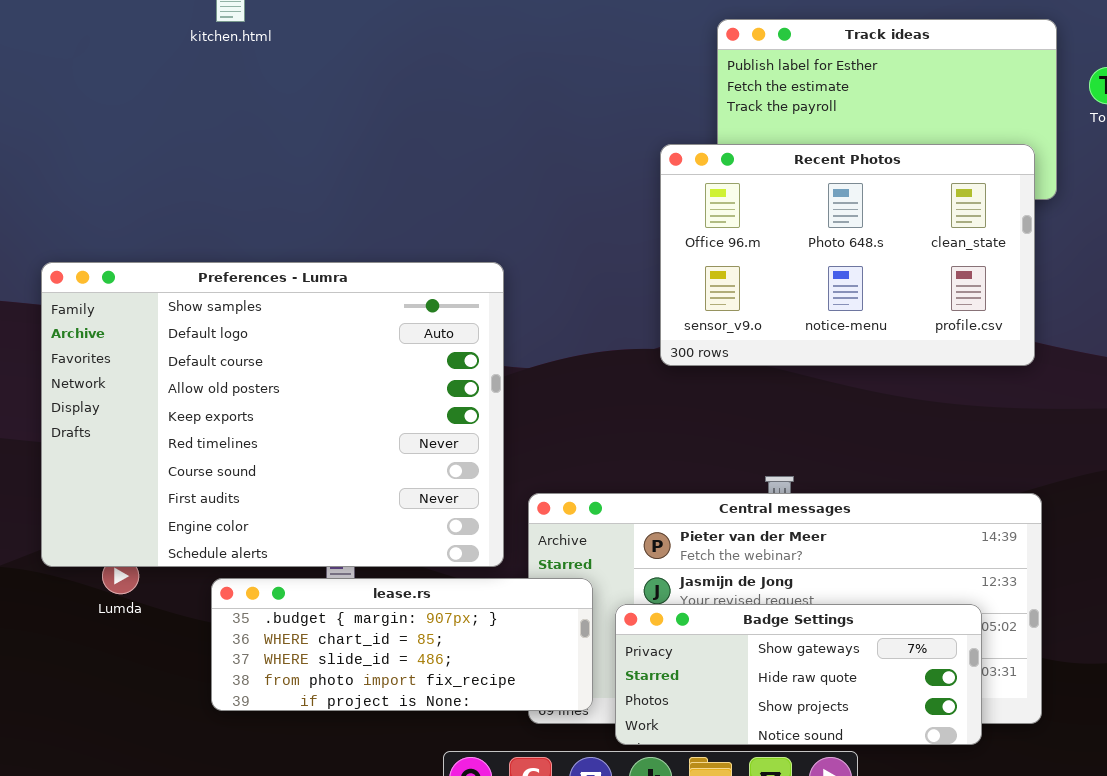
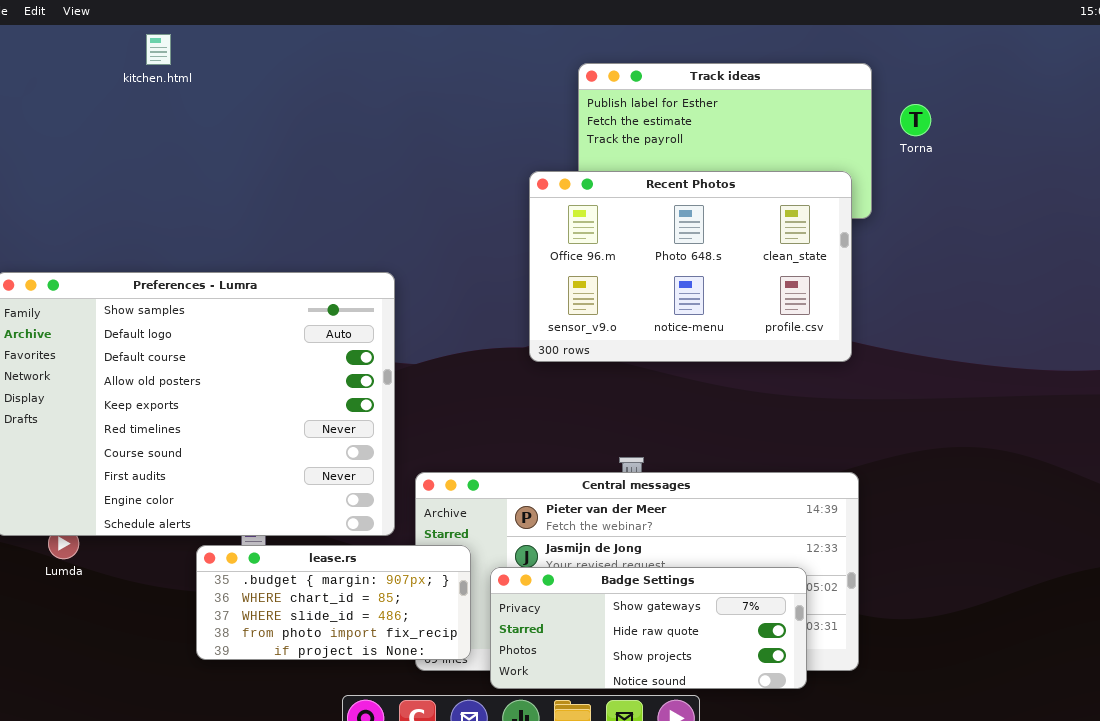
lease.rs: [211,578,593,711] -> [196,545,471,660], resized

